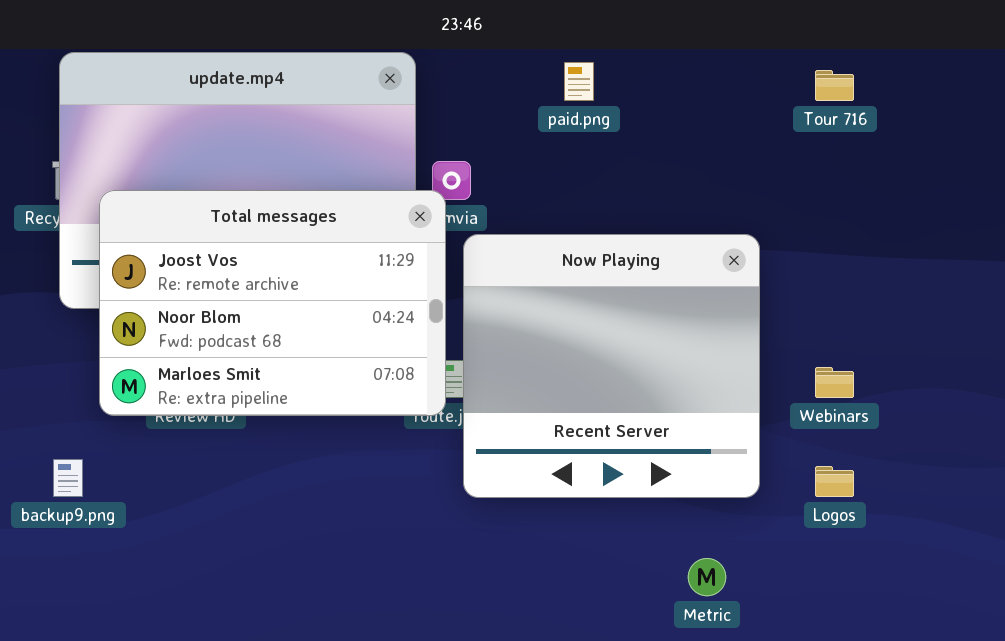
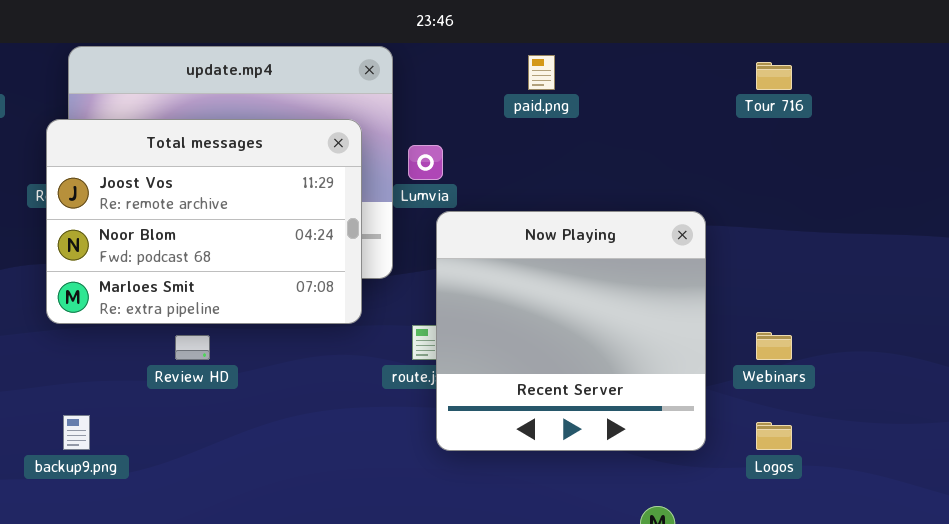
Total messages: [99,190,446,416] -> [46,119,362,324], moved

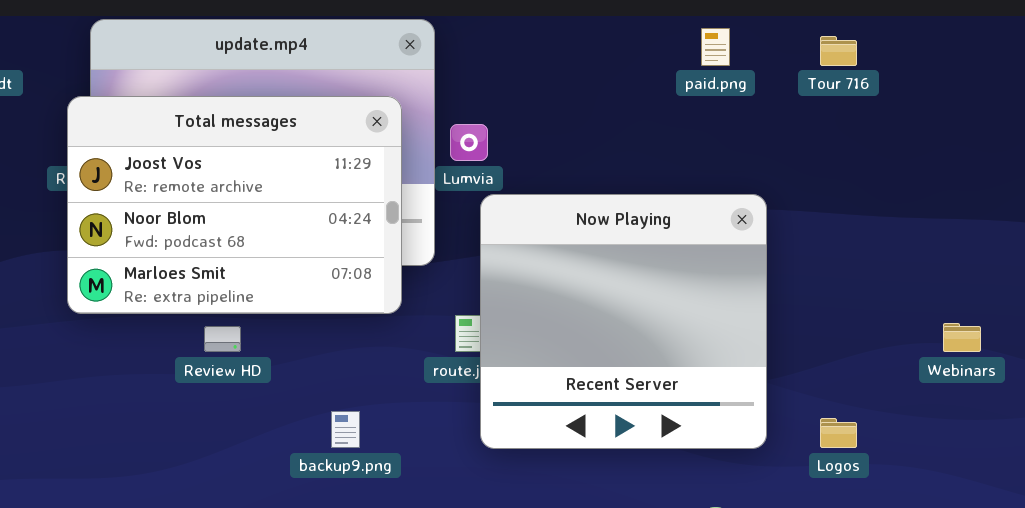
paid.png: [528,55,555,90] -> [701,28,730,66], moved
Webinars: [756,332,792,360] -> [943,323,981,352], moved
backup9.png: [63,415,90,450] -> [331,411,360,448], moved

